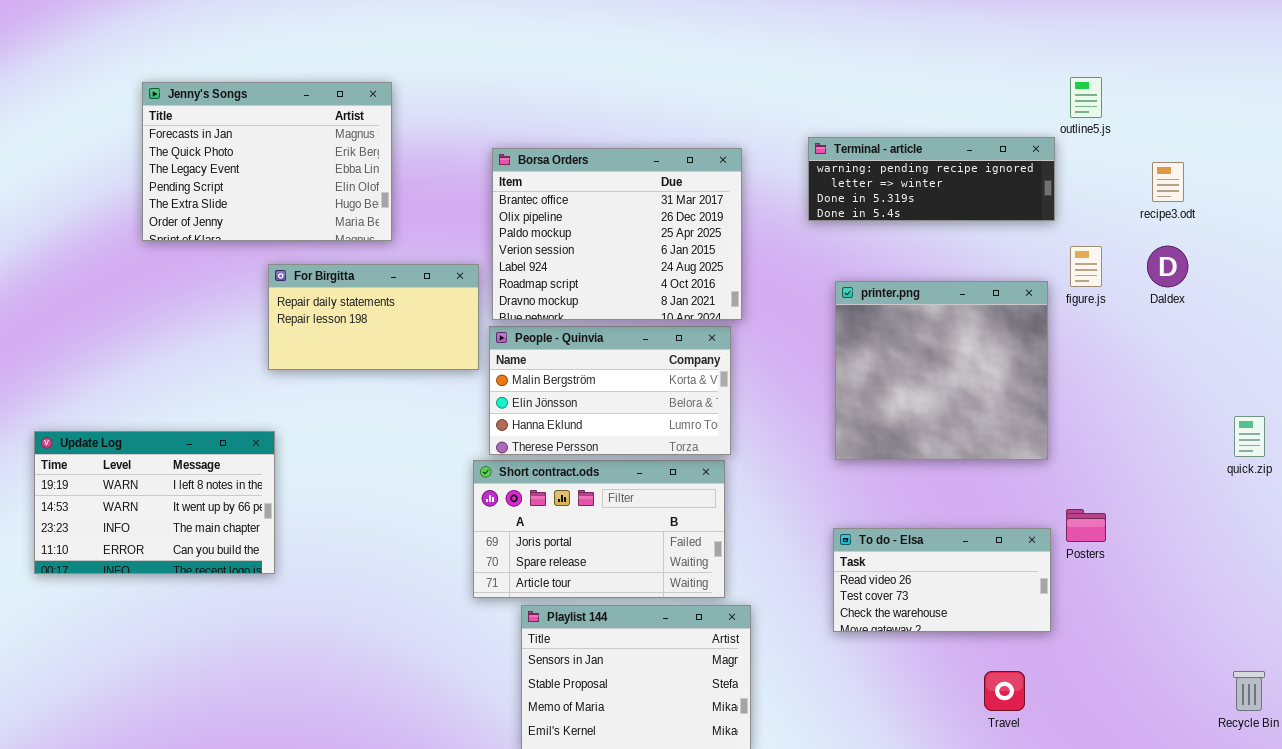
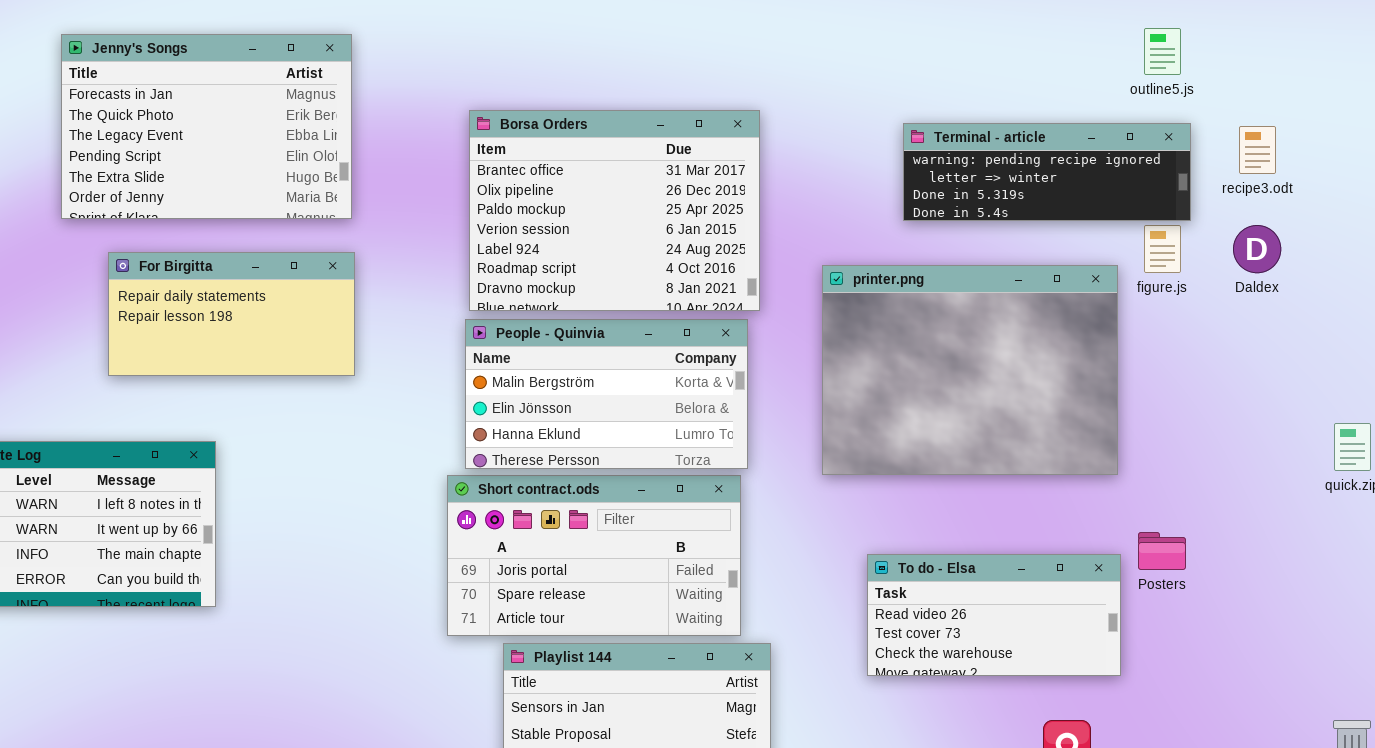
Terminal - article: [808,137,1055,221] -> [903,123,1191,221], moved
For Birgitta: [268,264,479,370] -> [108,252,355,376], moved
printer.png: [835,281,1048,460] -> [822,265,1118,475], resized

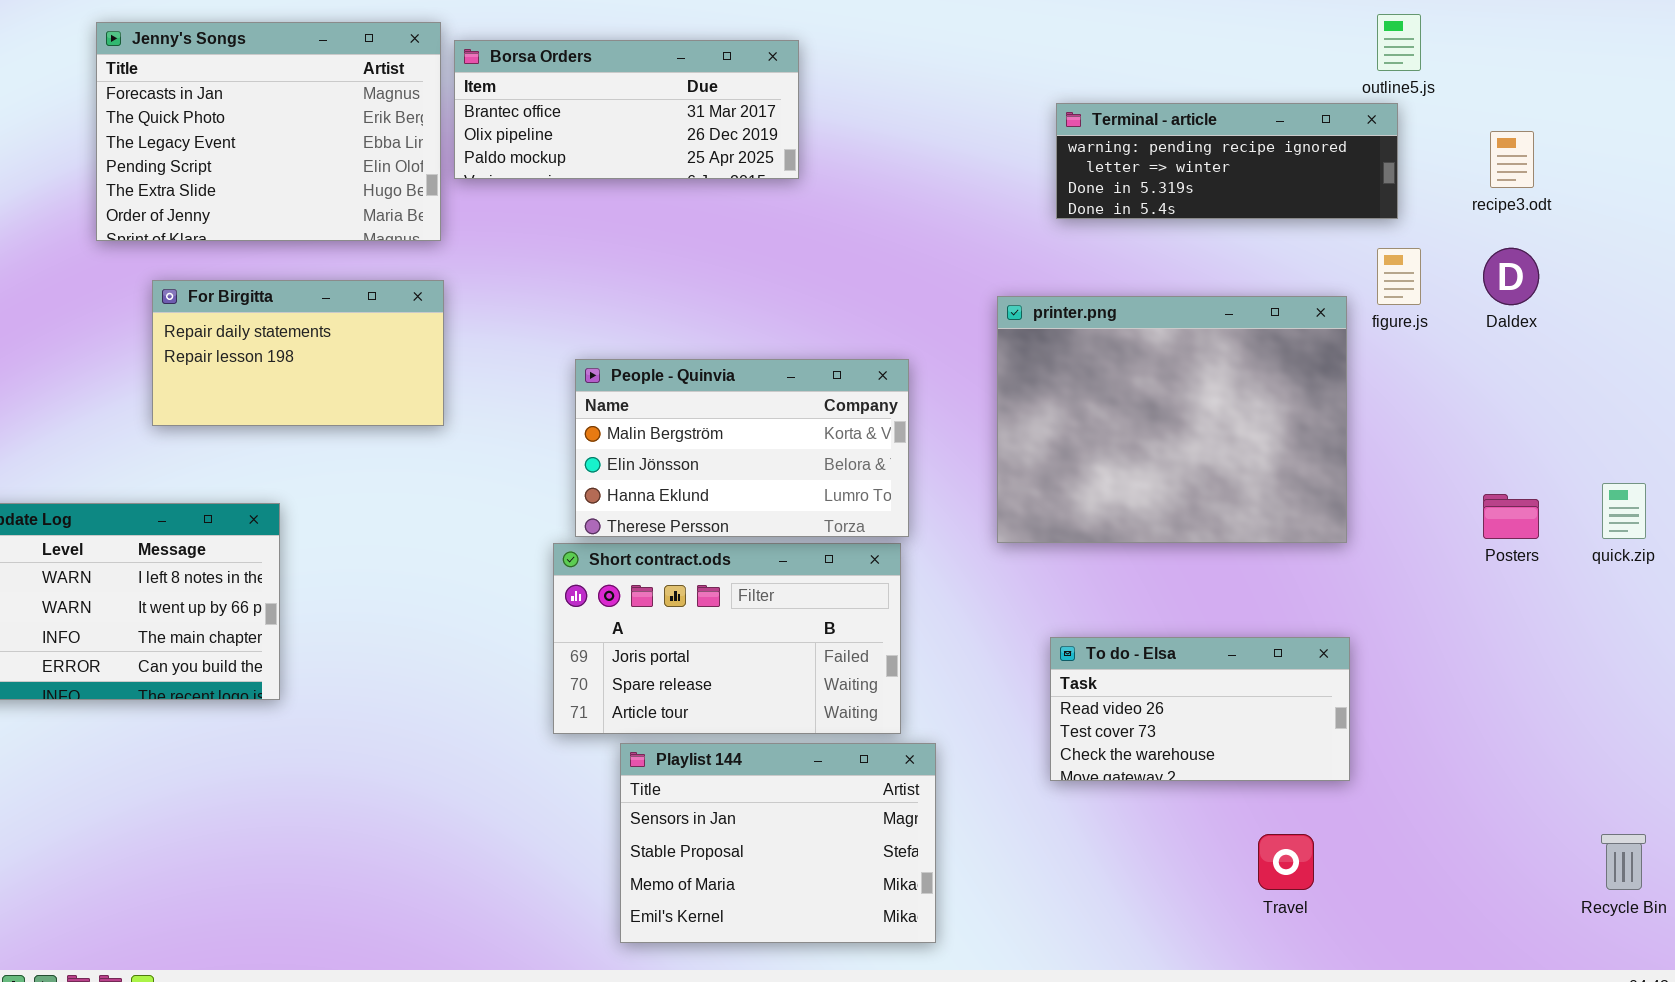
Borsa Orders: [469,110,760,311] -> [454,40,799,179], moved, resized
Terminal - article: [903,123,1191,221] -> [1056,103,1398,219], moved
Posters: [1138,532,1186,570] -> [1483,494,1539,539], moved

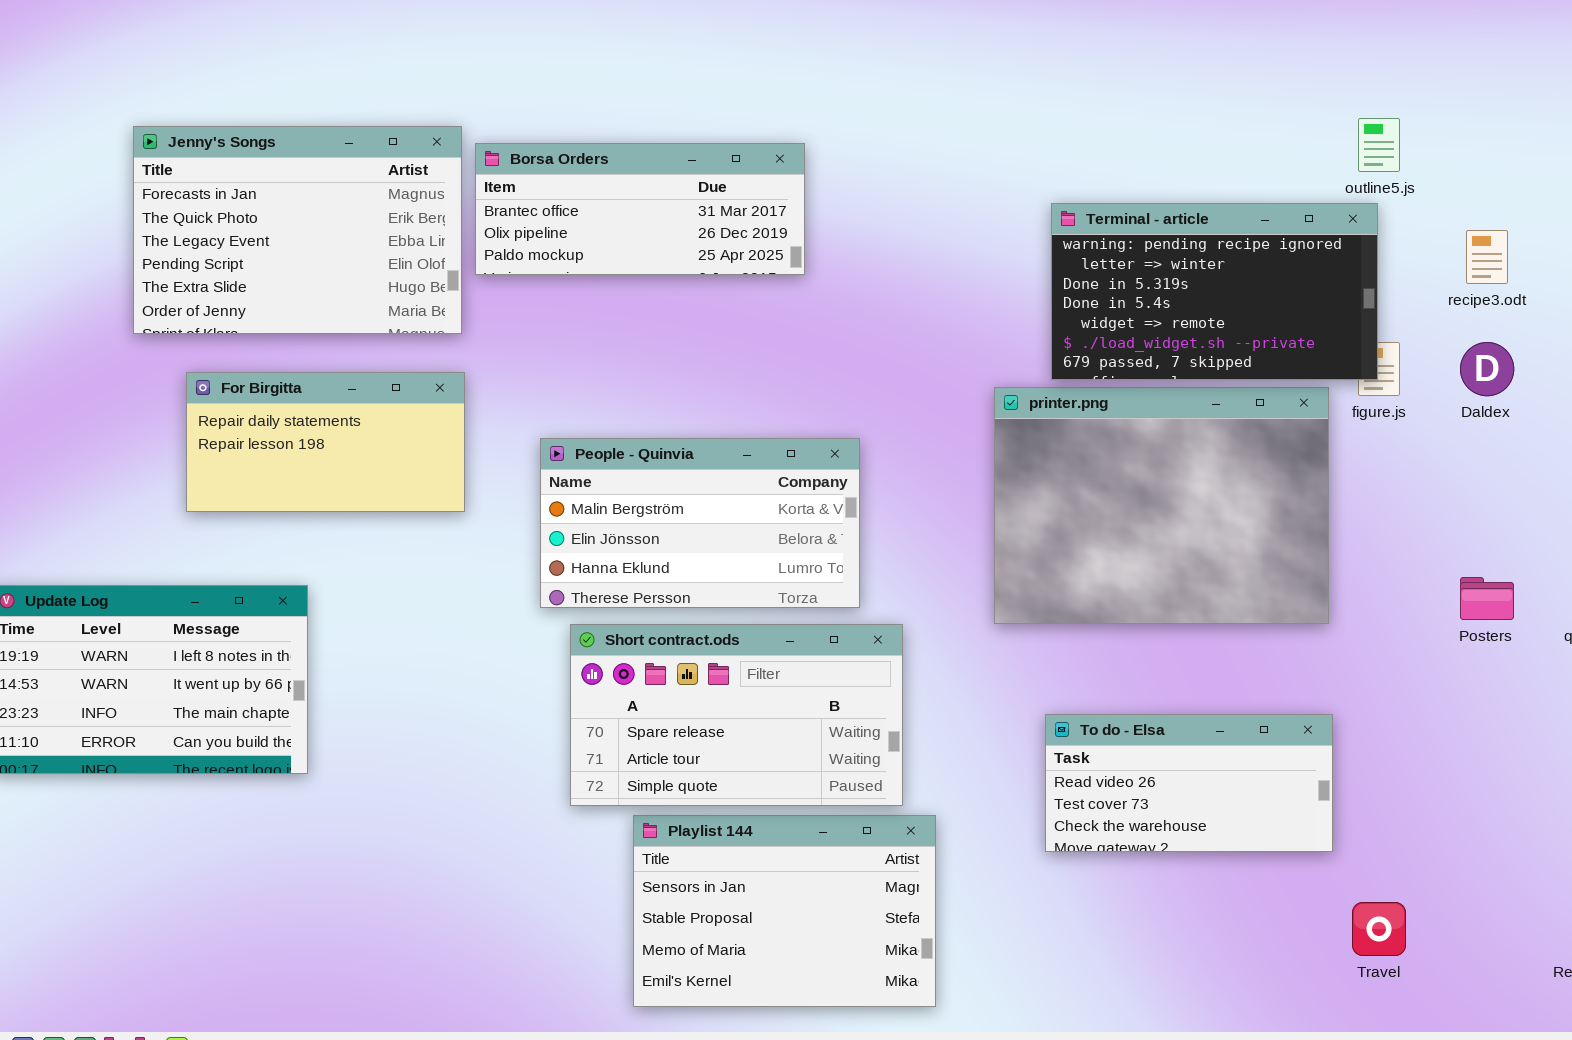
Terminal - article: [1056,103,1398,219] -> [1051,203,1378,380], resized
People - Quinvia: [575,359,909,537] -> [540,438,860,608], moved
Short contract.ods: [553,543,901,734] -> [570,624,903,806], scrolled down 1 row
Travel: [1258,834,1314,890] -> [1352,902,1406,956], moved

